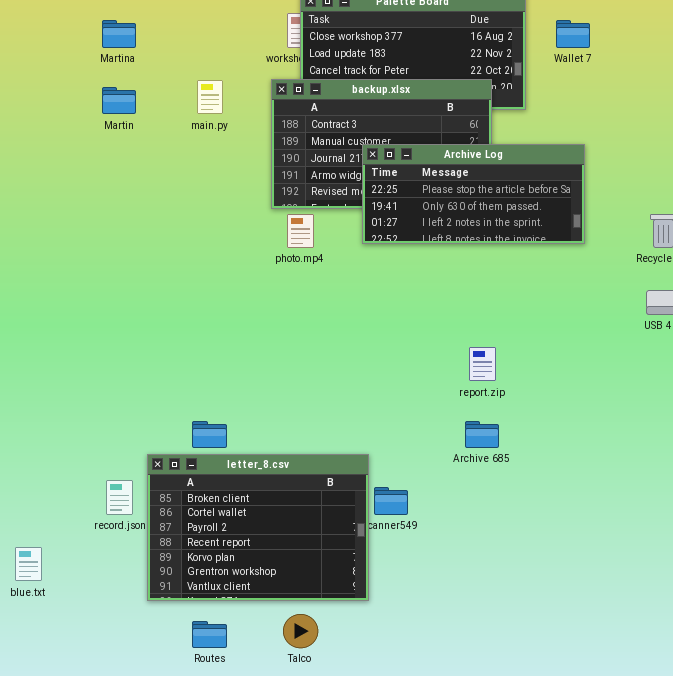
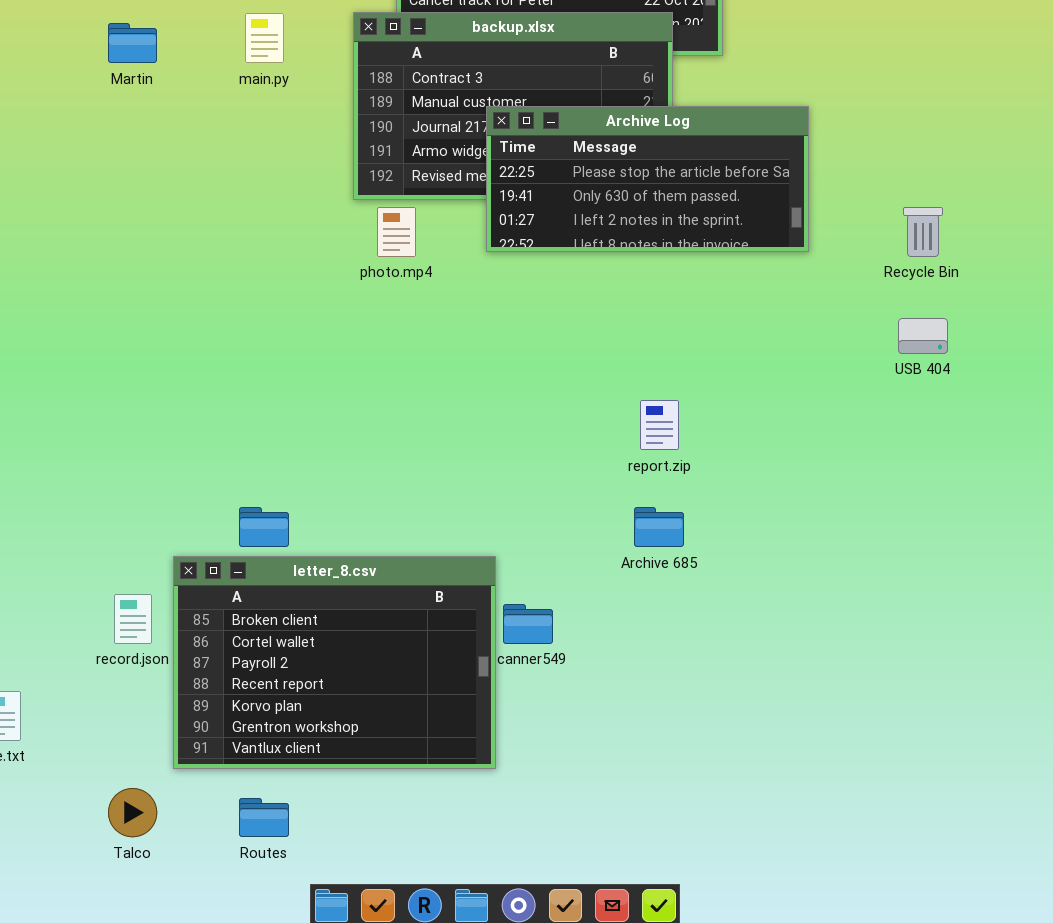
Talco: [283,614,318,648] -> [108,788,157,837], moved

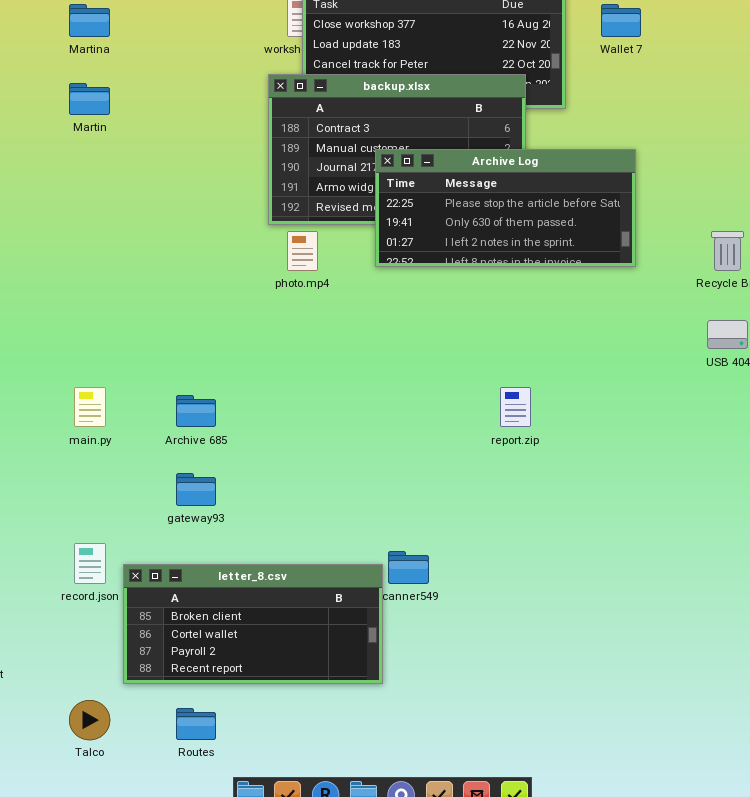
main.py: [245,13,284,63] -> [74,387,106,427], moved
Archive 685: [634,507,684,547] -> [176,395,216,427], moved
letter_8.csv: [173,556,496,769] -> [123,564,383,684], resized

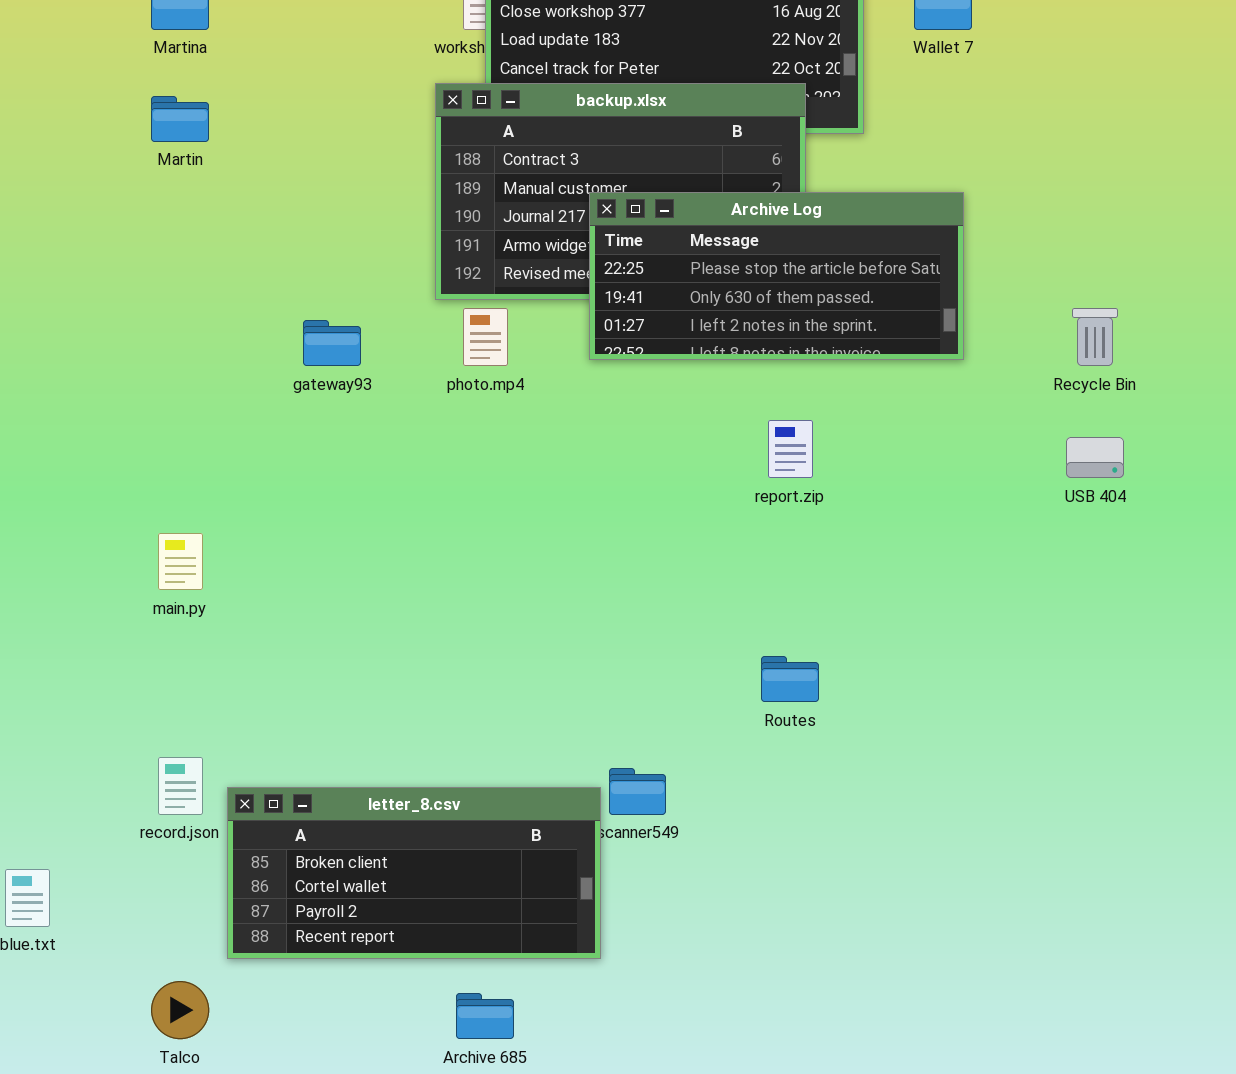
report.zip: [500,387,531,427] -> [768,420,813,478], moved
Archive 685: [176,395,216,427] -> [456,993,514,1039], moved
gateway93: [176,473,216,506] -> [303,320,361,366], moved
Routes: [176,708,216,740] -> [761,656,819,702], moved

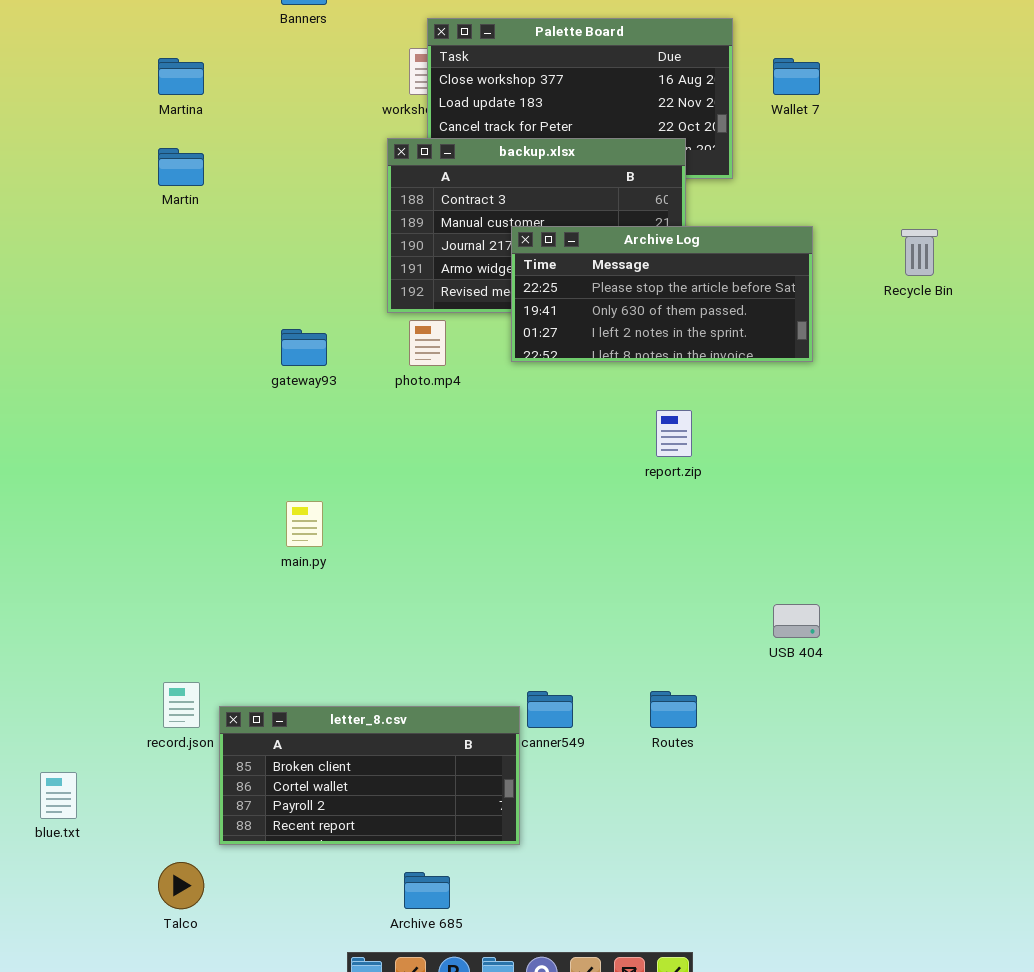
Recycle Bin: [1072,308,1118,366] -> [901,229,938,276], moved
USB 404: [1066,437,1124,478] -> [773,604,820,638], moved
main.py: [158,533,203,590] -> [286,501,323,547], moved
Routes: [761,656,819,702] -> [650,691,697,728], moved

